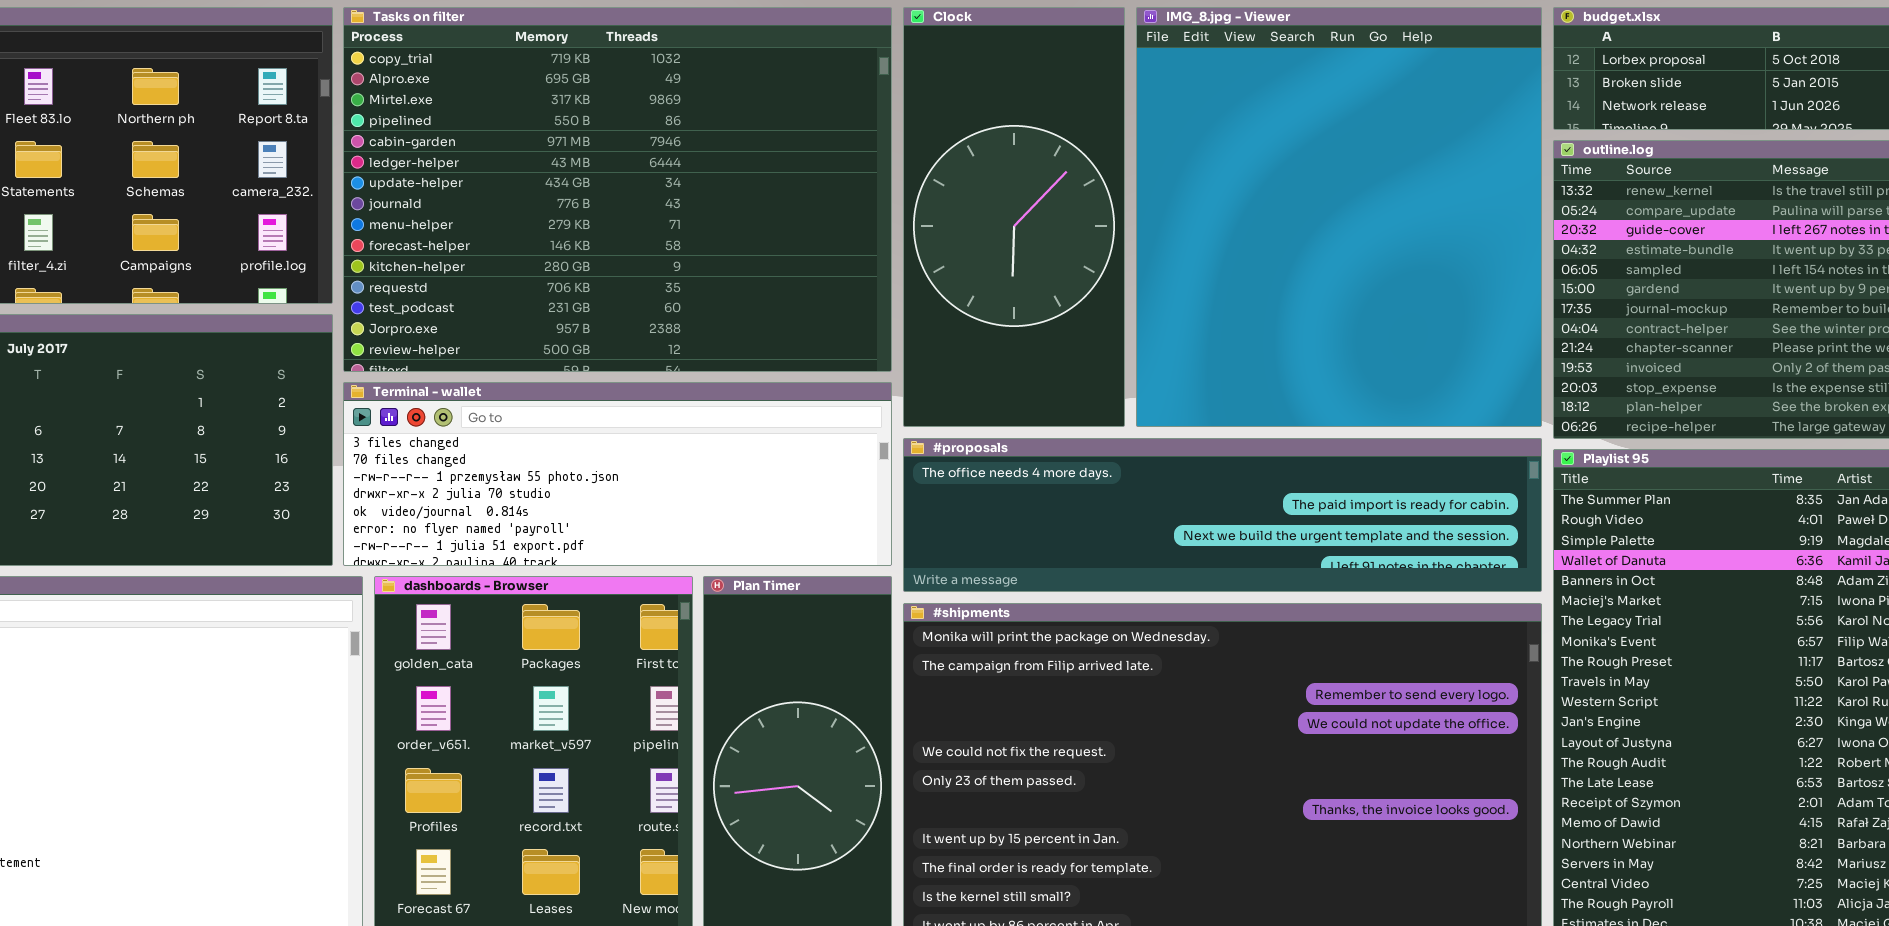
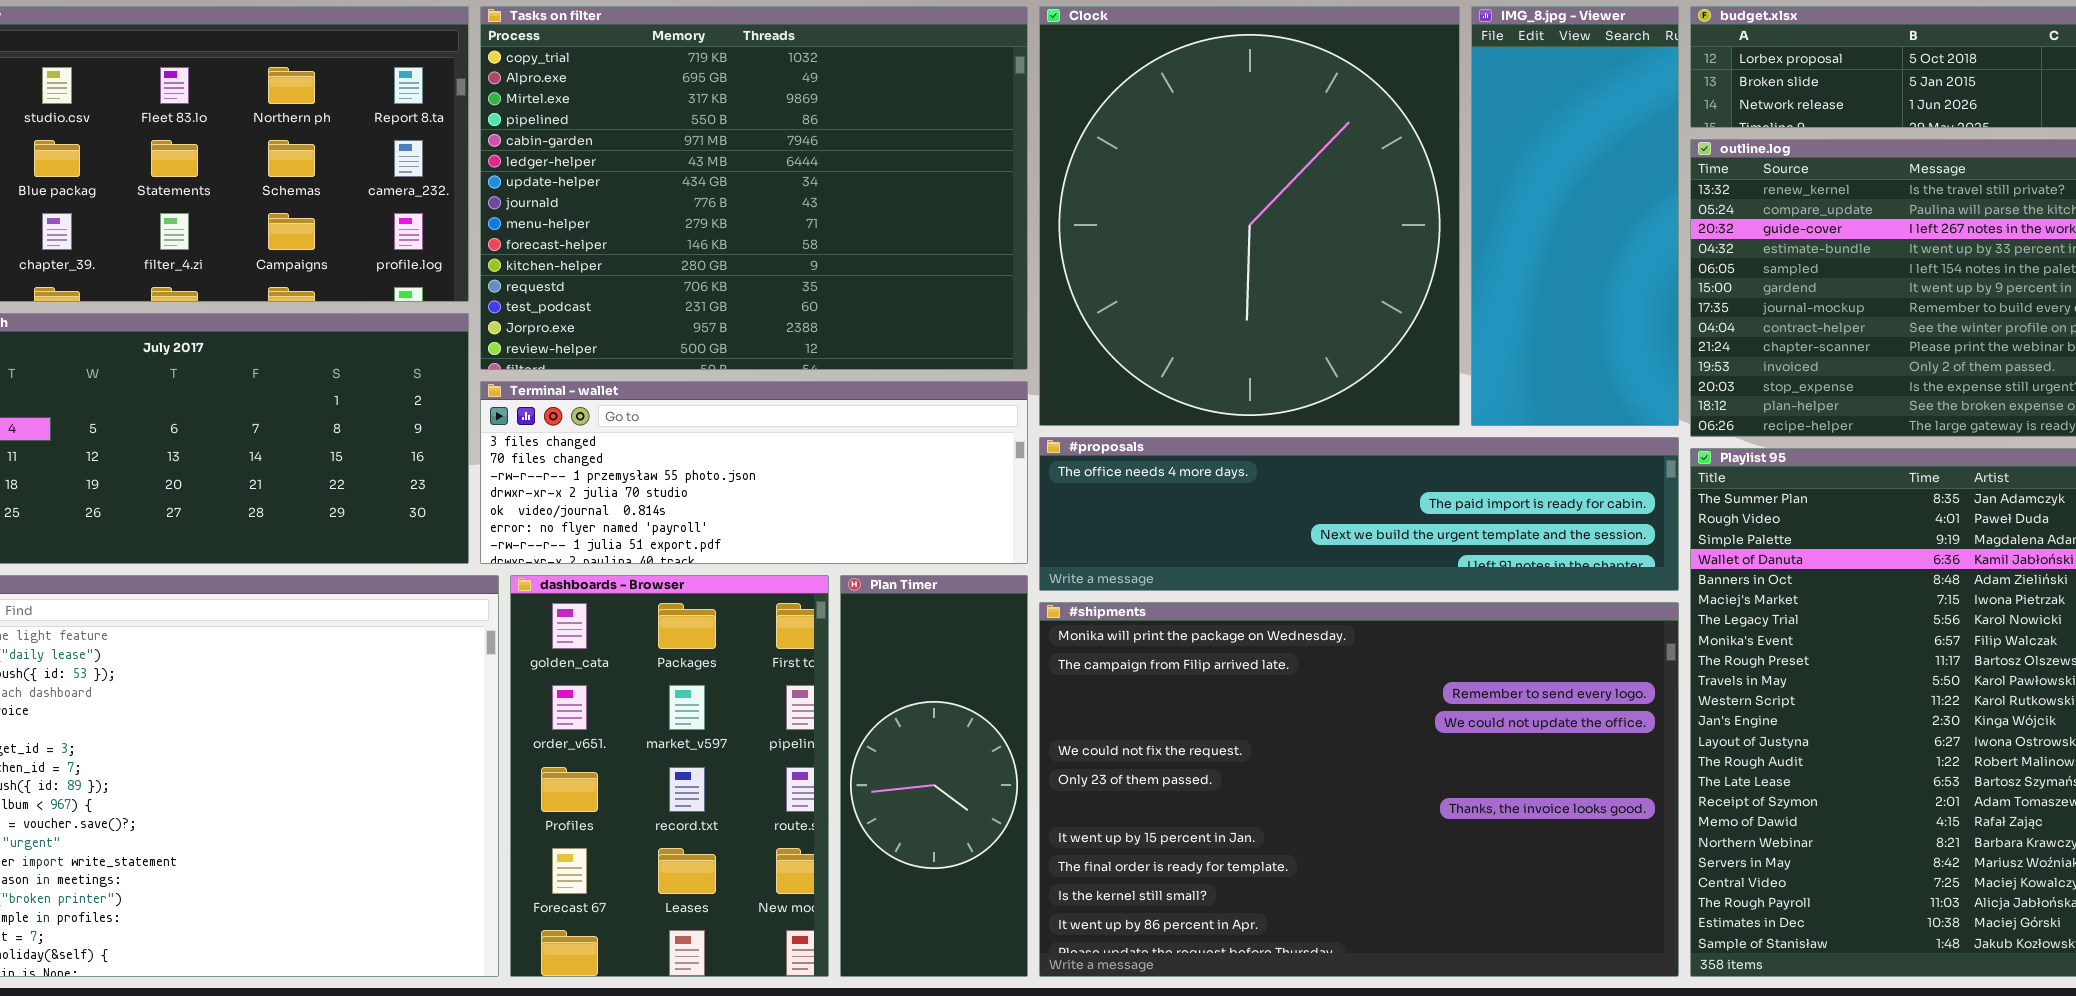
Clock: [903,7,1125,427] -> [1039,6,1460,426], resized
IMG_8.jpg - Viewer: [1136,7,1542,427] -> [1471,6,1679,426], resized

